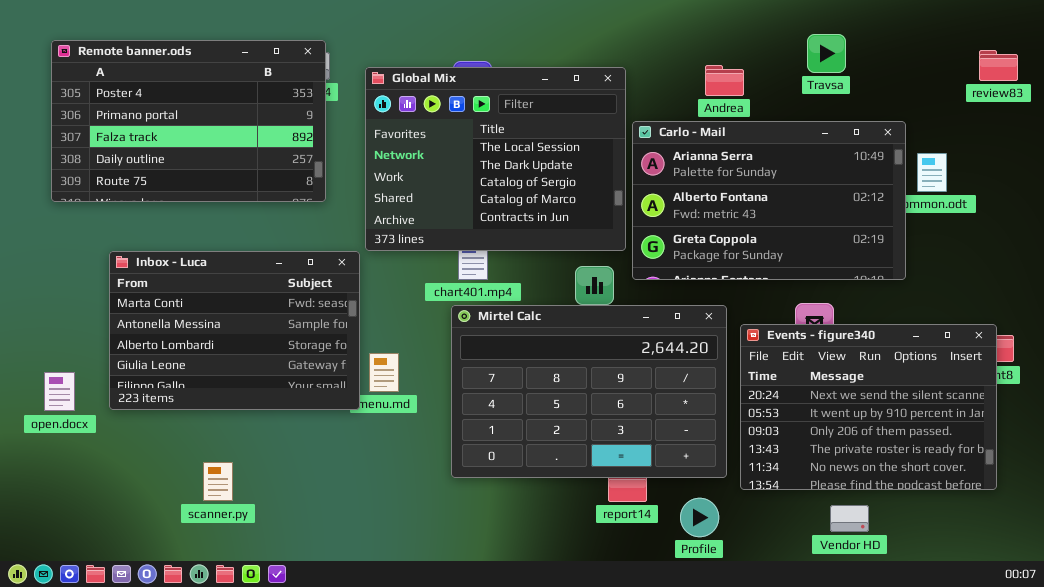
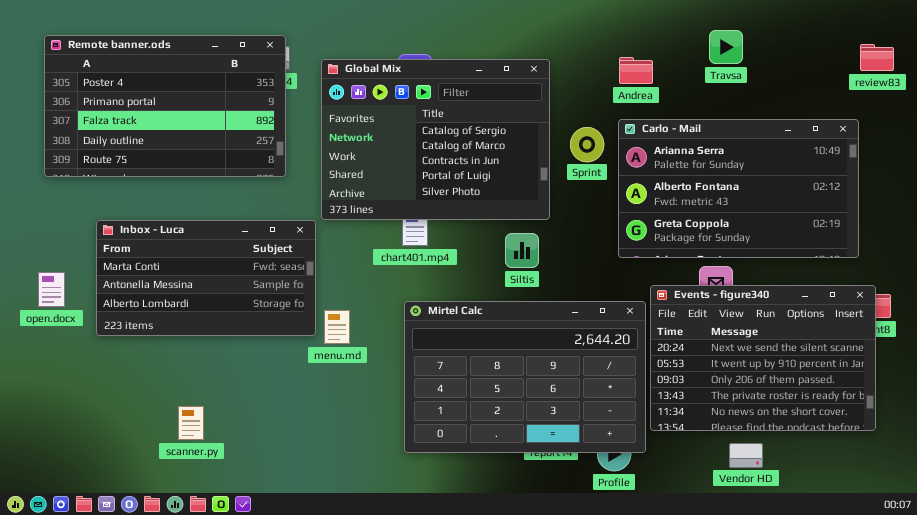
Global Mix: [365,67,626,251] -> [321,59,550,220], scrolled down 2 rows
Carlo - Mail: [632,121,906,280] -> [618,119,859,258], moved
Inbox - Luca: [109,251,360,410] -> [96,220,316,336], resized
Mirtel Calc: [451,305,727,478] -> [404,301,646,453], moved
open.docx: [44,372,75,411] -> [38,272,65,307], moved

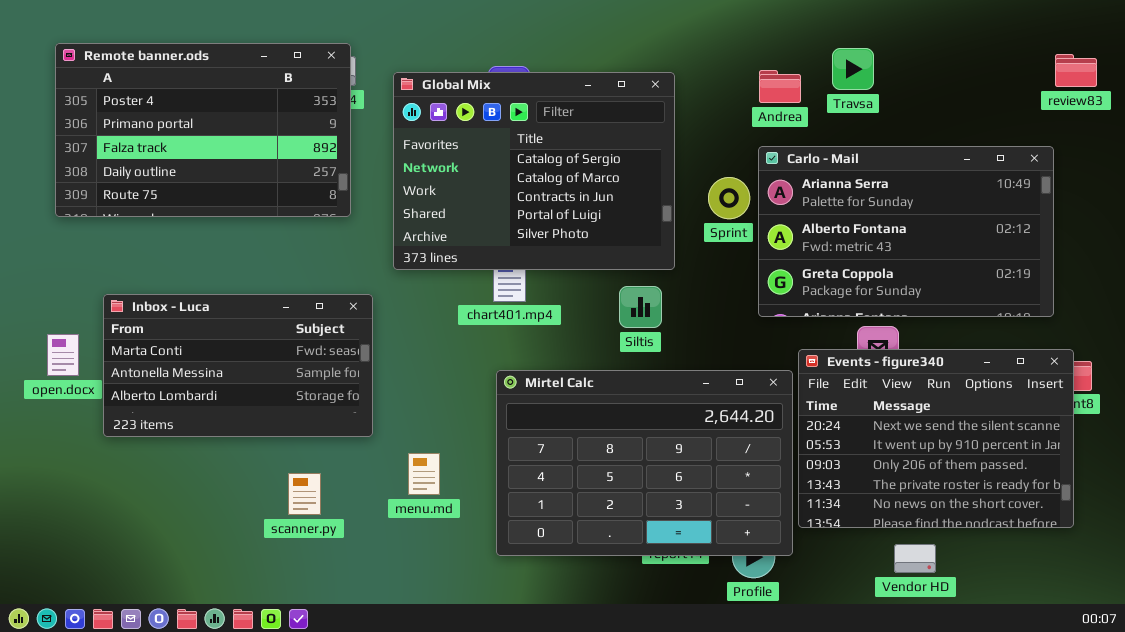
Travsa: [709,30,743,64] -> [832,48,874,90], moved
Sprint: [570,127,604,162] -> [708,177,750,219], moved
Inbox - Luca: [96,220,316,336] -> [103,294,373,437], moved
menu.md: [324,310,350,344] -> [408,453,440,495], moved
scanner.py: [178,406,204,440] -> [288,473,321,515], moved

